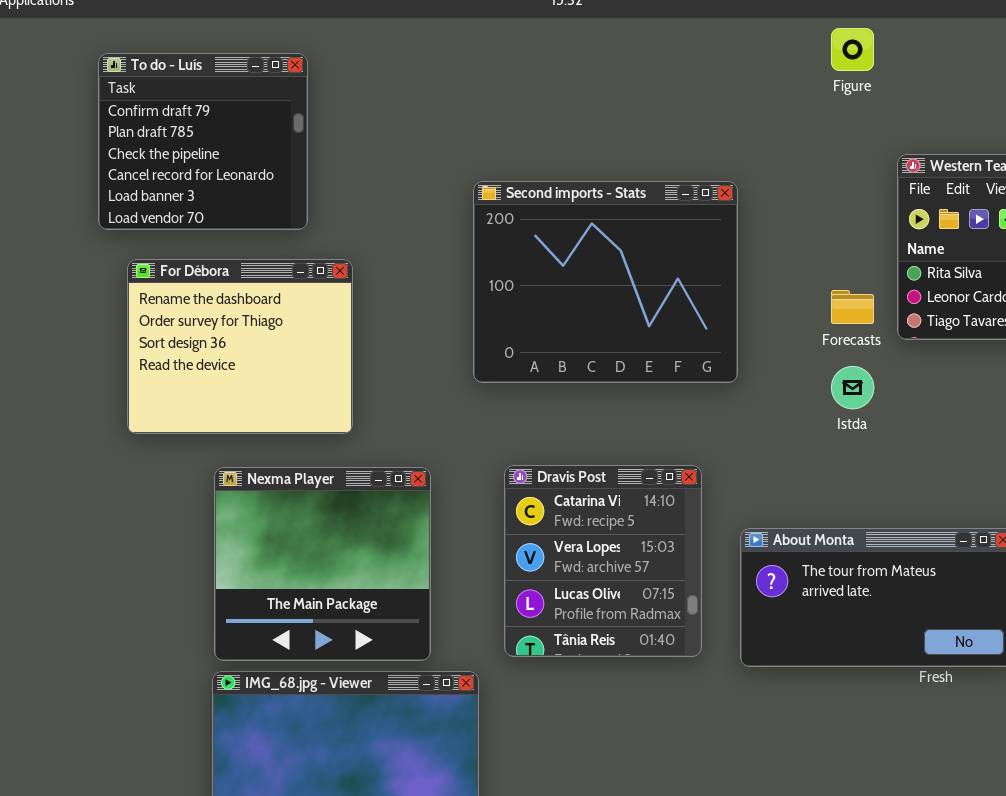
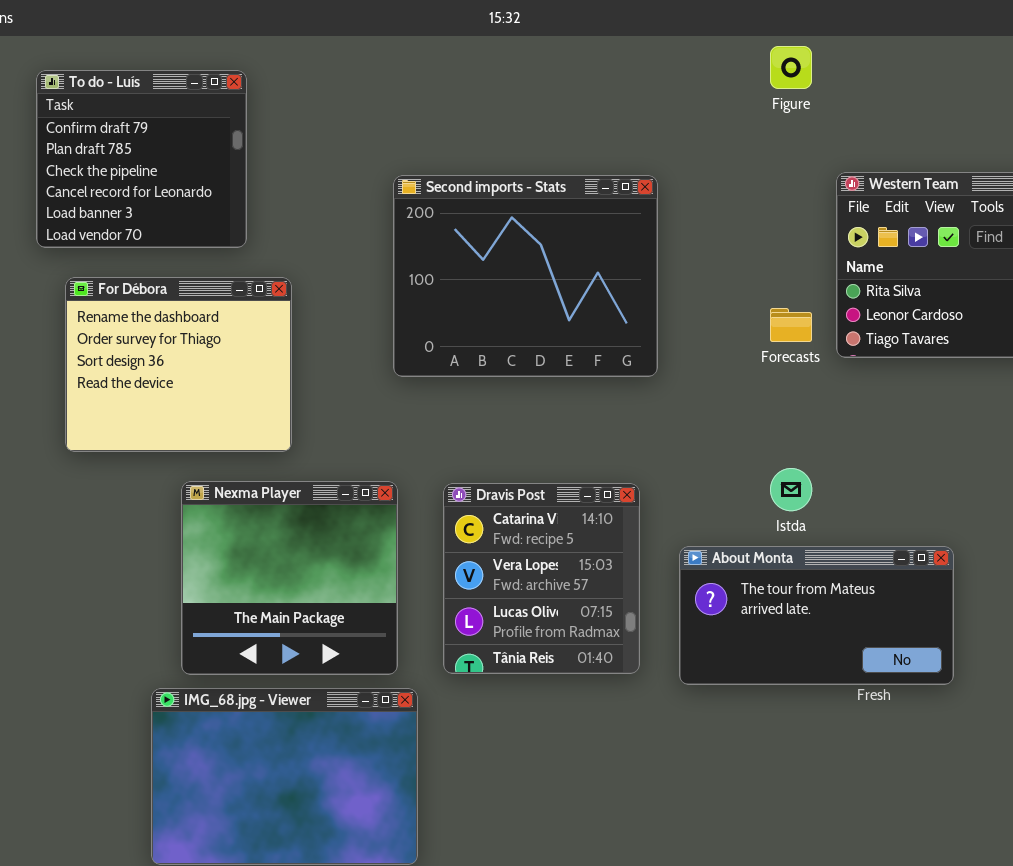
Second imports - Stats: [473,181,738,383] -> [393,175,658,377], moved
Istda: [831,366,874,409] -> [770,468,812,511], moved
Nexma Player: [214,467,431,661] -> [181,481,398,675], moved

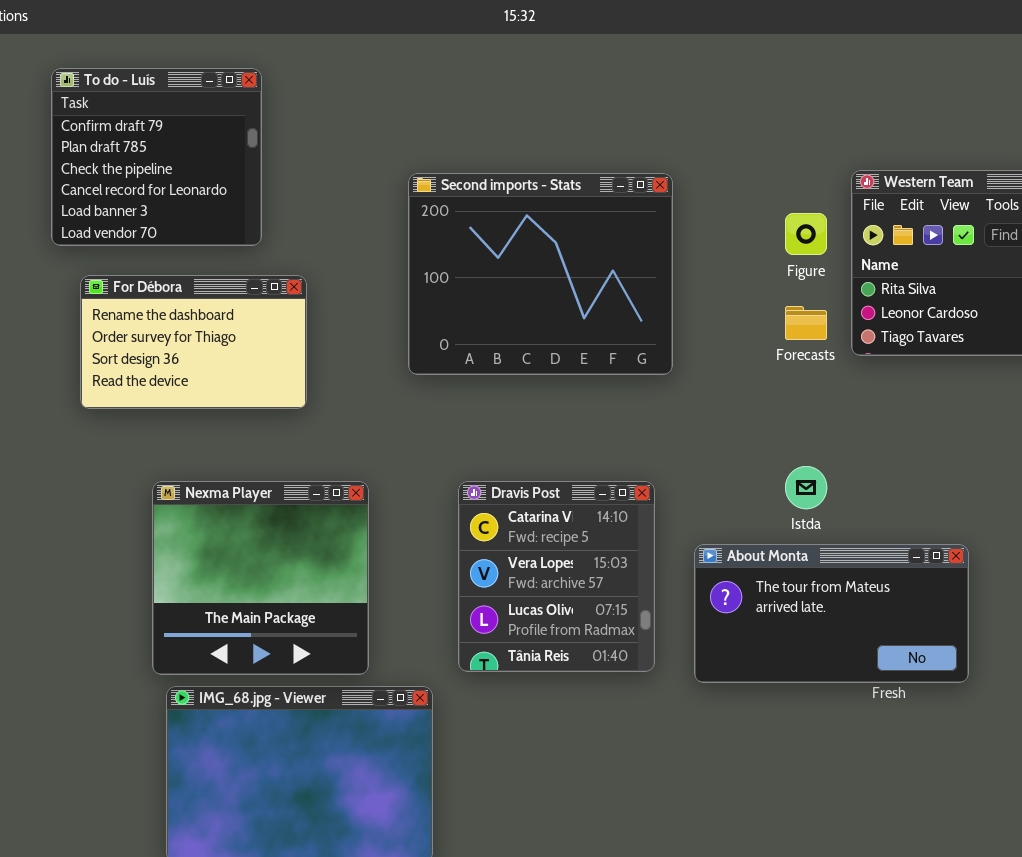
Figure: [770,46,812,89] -> [785,213,827,255], moved
For Débora: [65,277,292,452] -> [80,275,307,409], resized
Nexma Player: [181,481,398,675] -> [152,481,369,675], moved

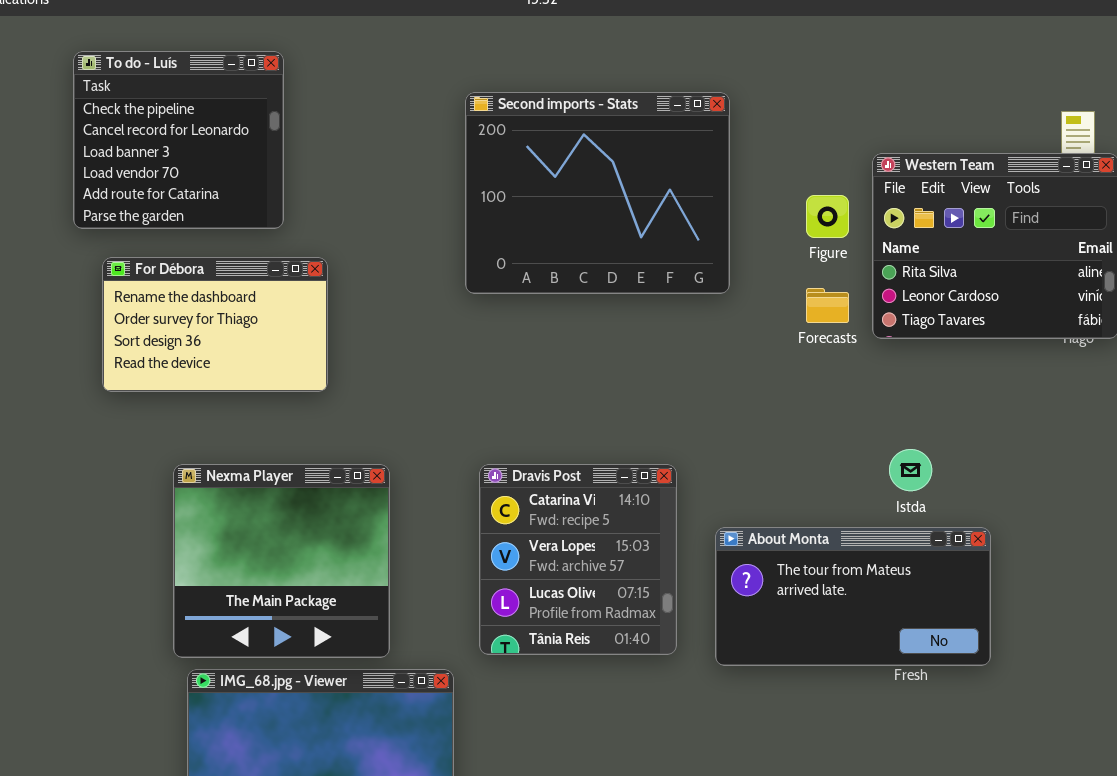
To do - Luís: [51,68,262,246] -> [73,51,284,229], scrolled down 2 rows
Second imports - Stats: [408,173,673,375] -> [465,92,730,294], moved
Istda: [785,466,827,509] -> [889,449,932,491], moved

